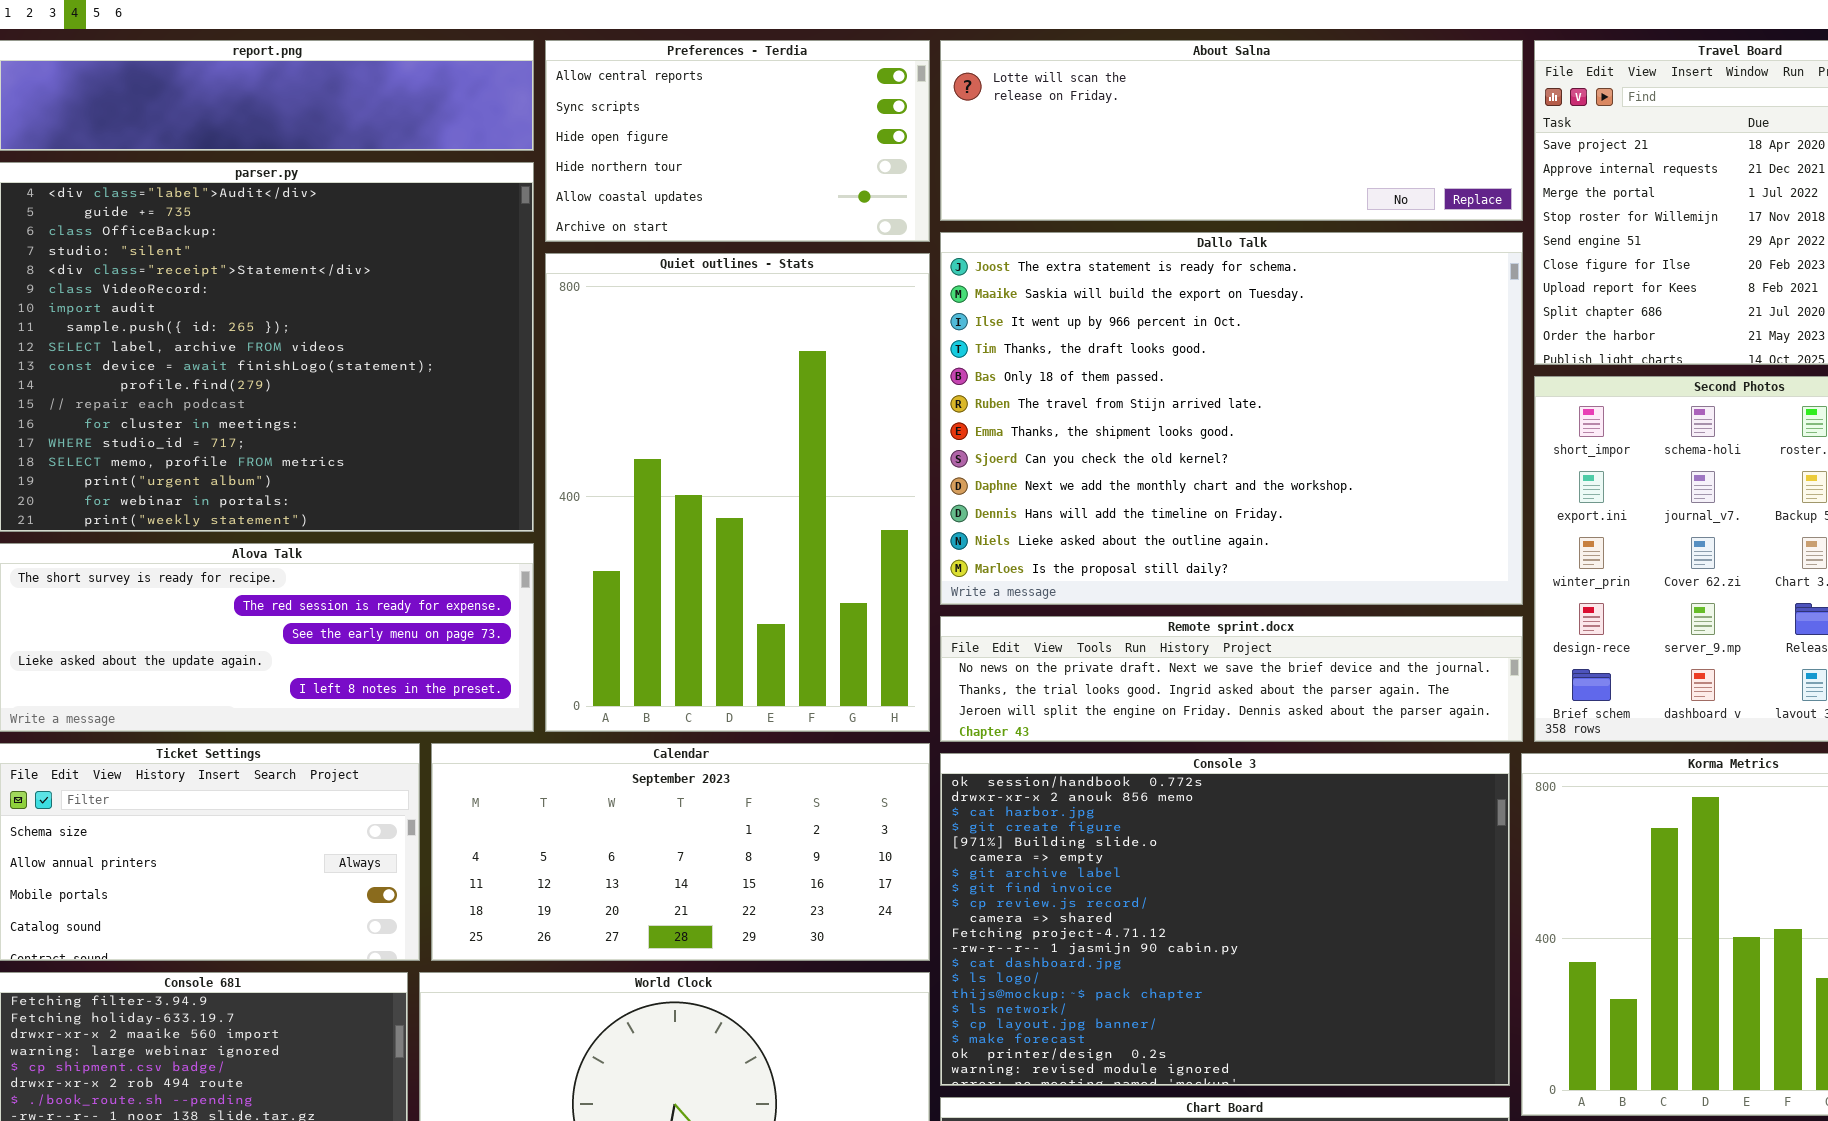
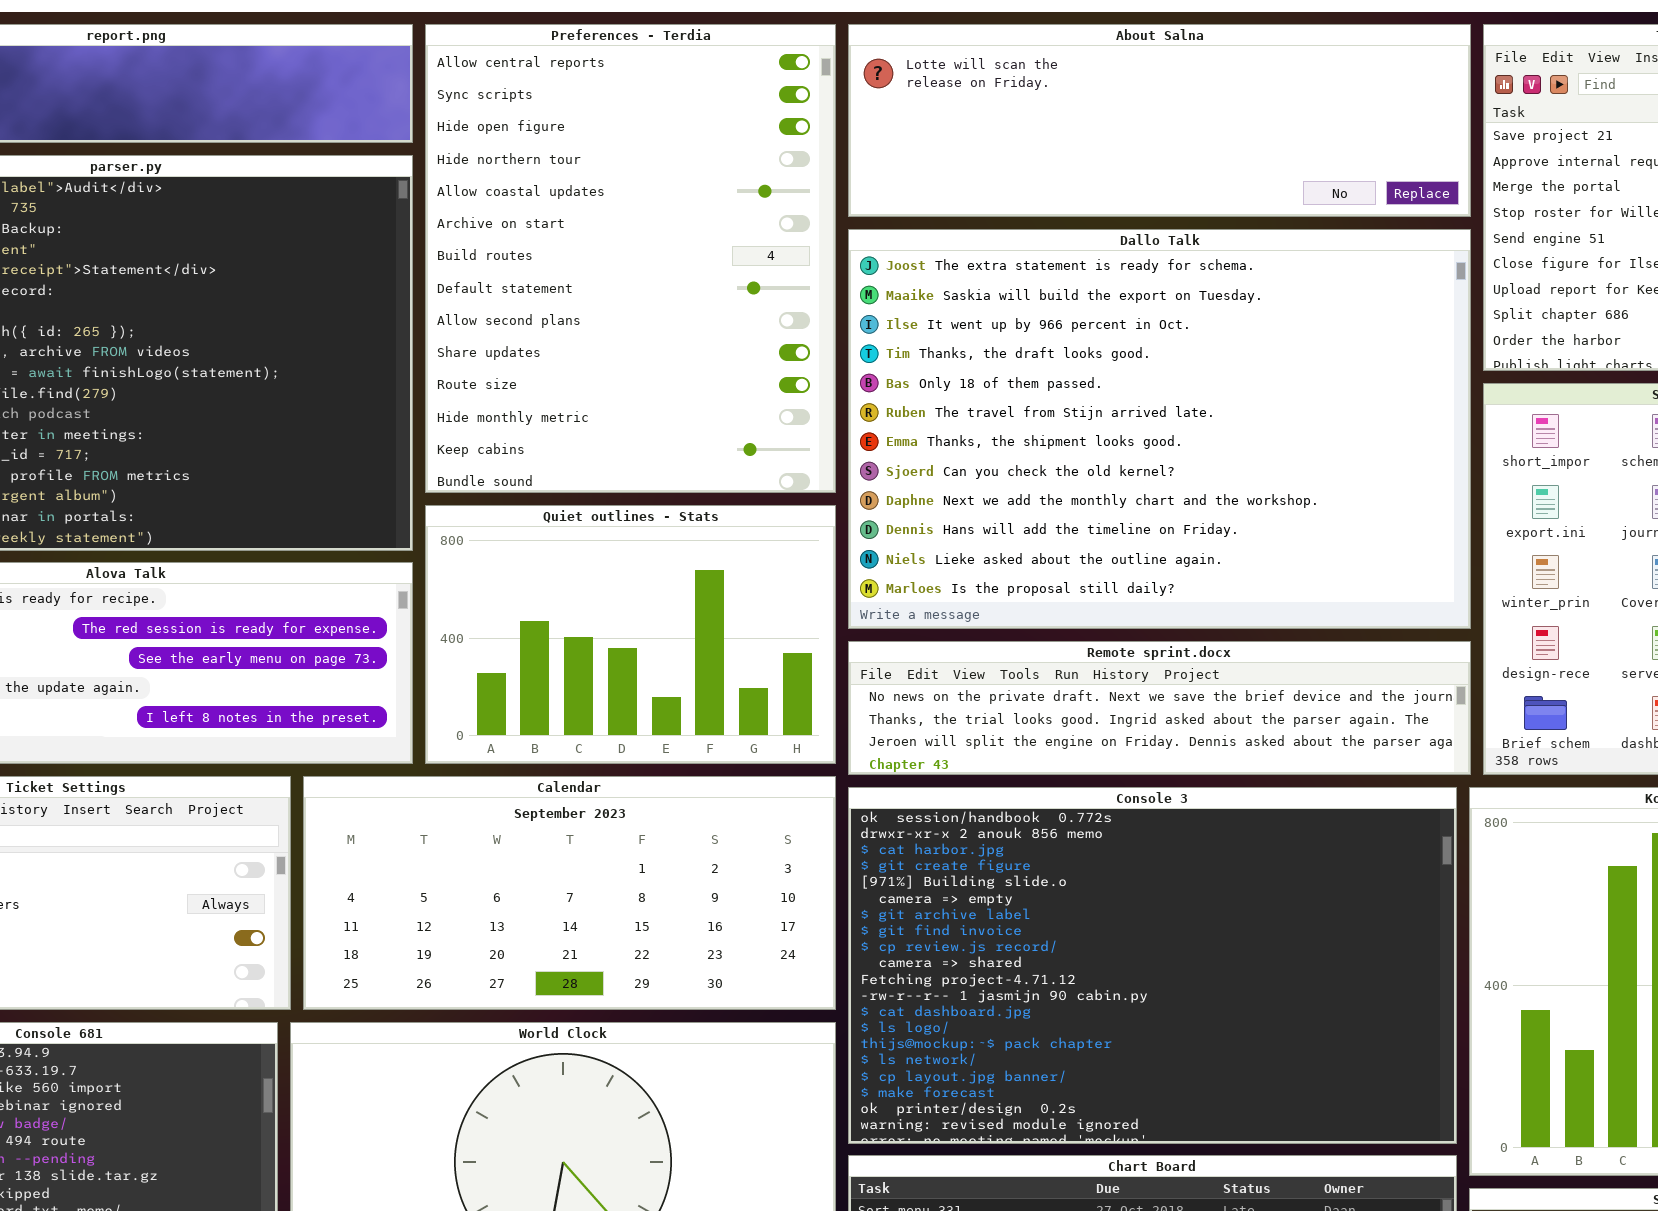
Preferences - Terdia: [545,40,930,242] -> [425,24,836,493], resized
Quiet outlines - Stats: [545,253,930,732] -> [425,505,836,764], resized

